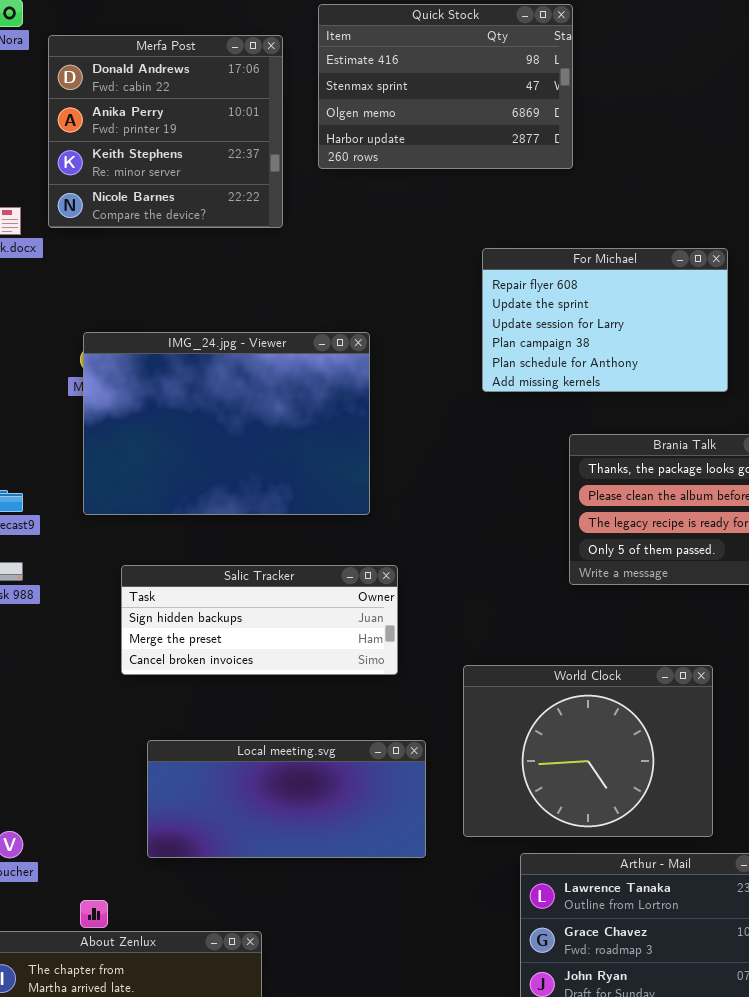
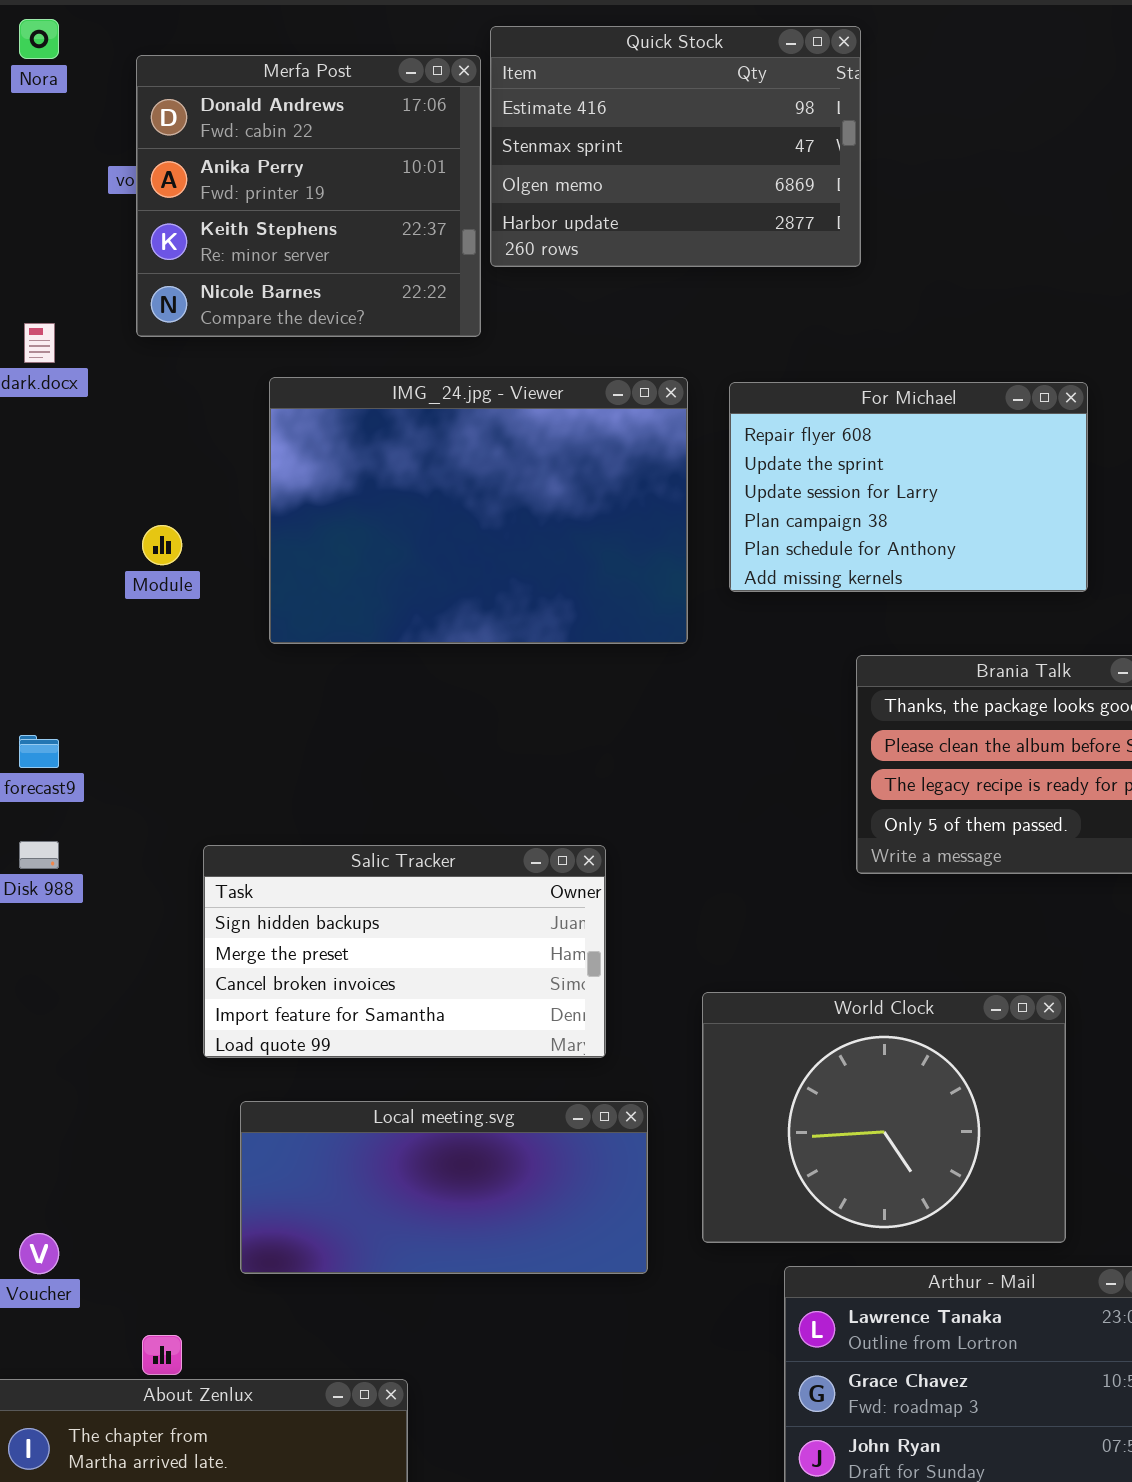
Merfa Post: [48,35,283,228] -> [136,55,481,337], moved
IMG_24.jpg - Viewer: [83,332,370,515] -> [269,377,688,644], moved
Salic Tracker: [121,565,398,675] -> [203,845,606,1058], resized

